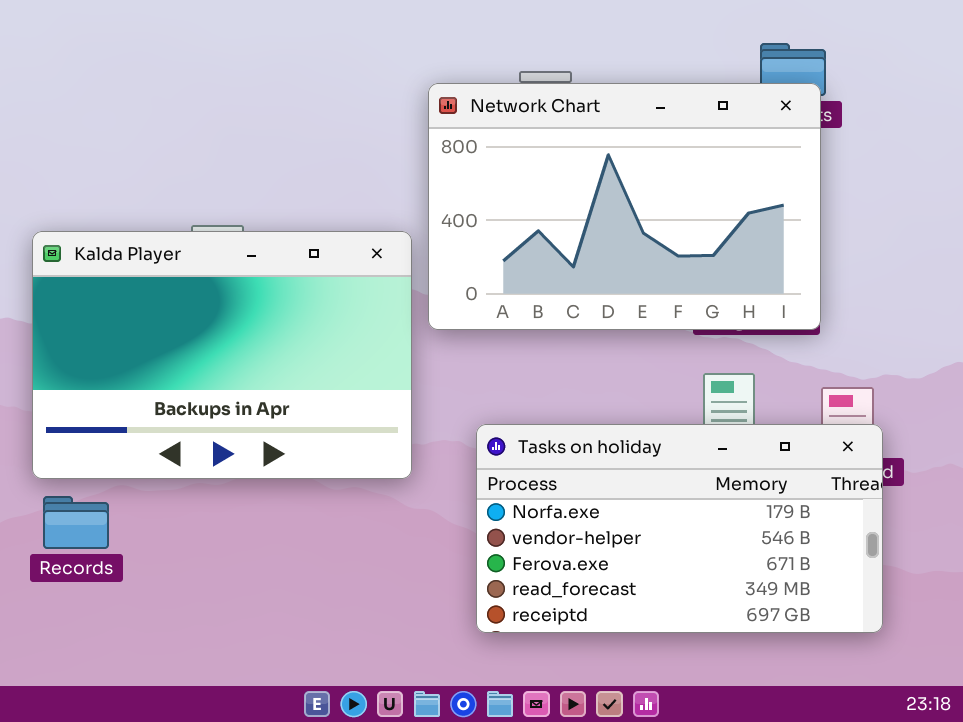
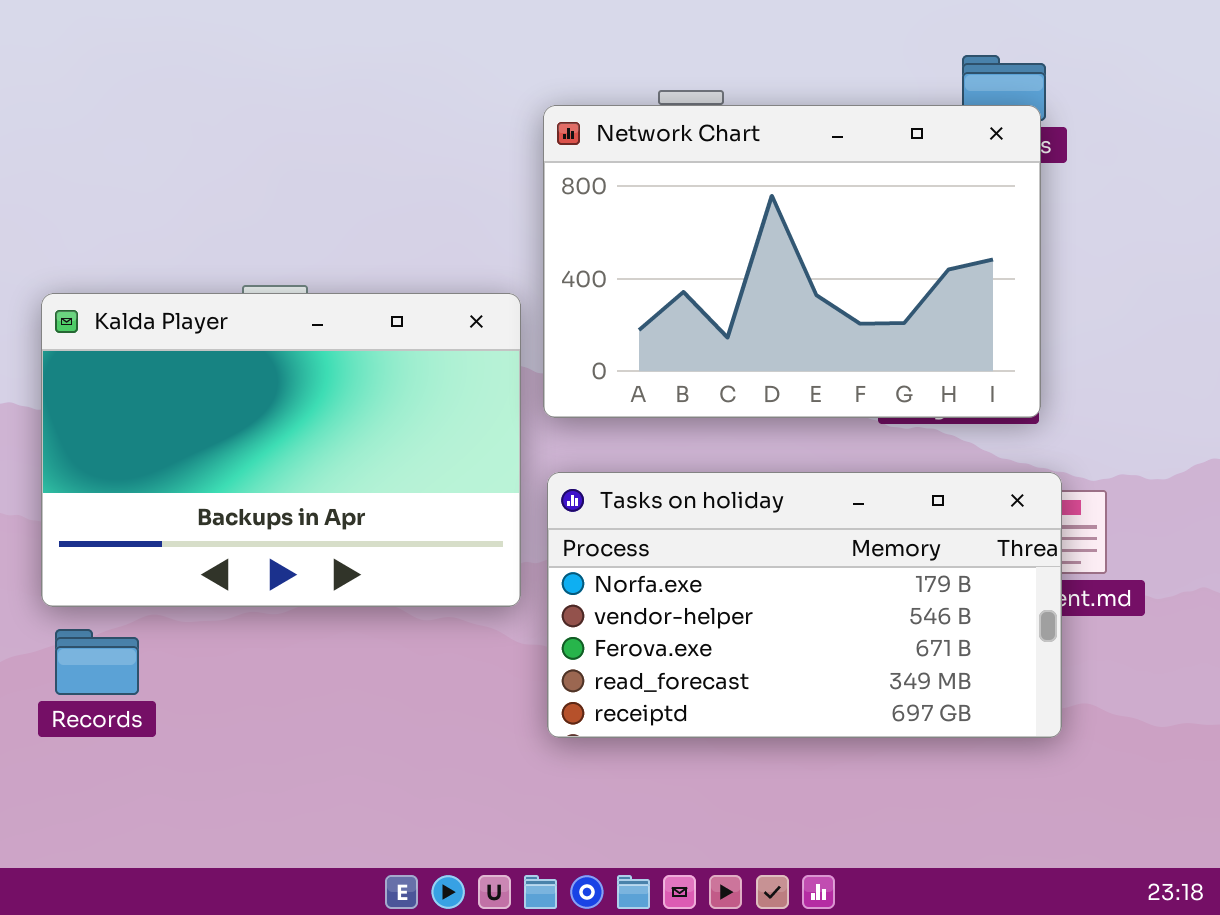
Tasks on holiday: [476,424,883,633] -> [547,472,1062,738], moved

